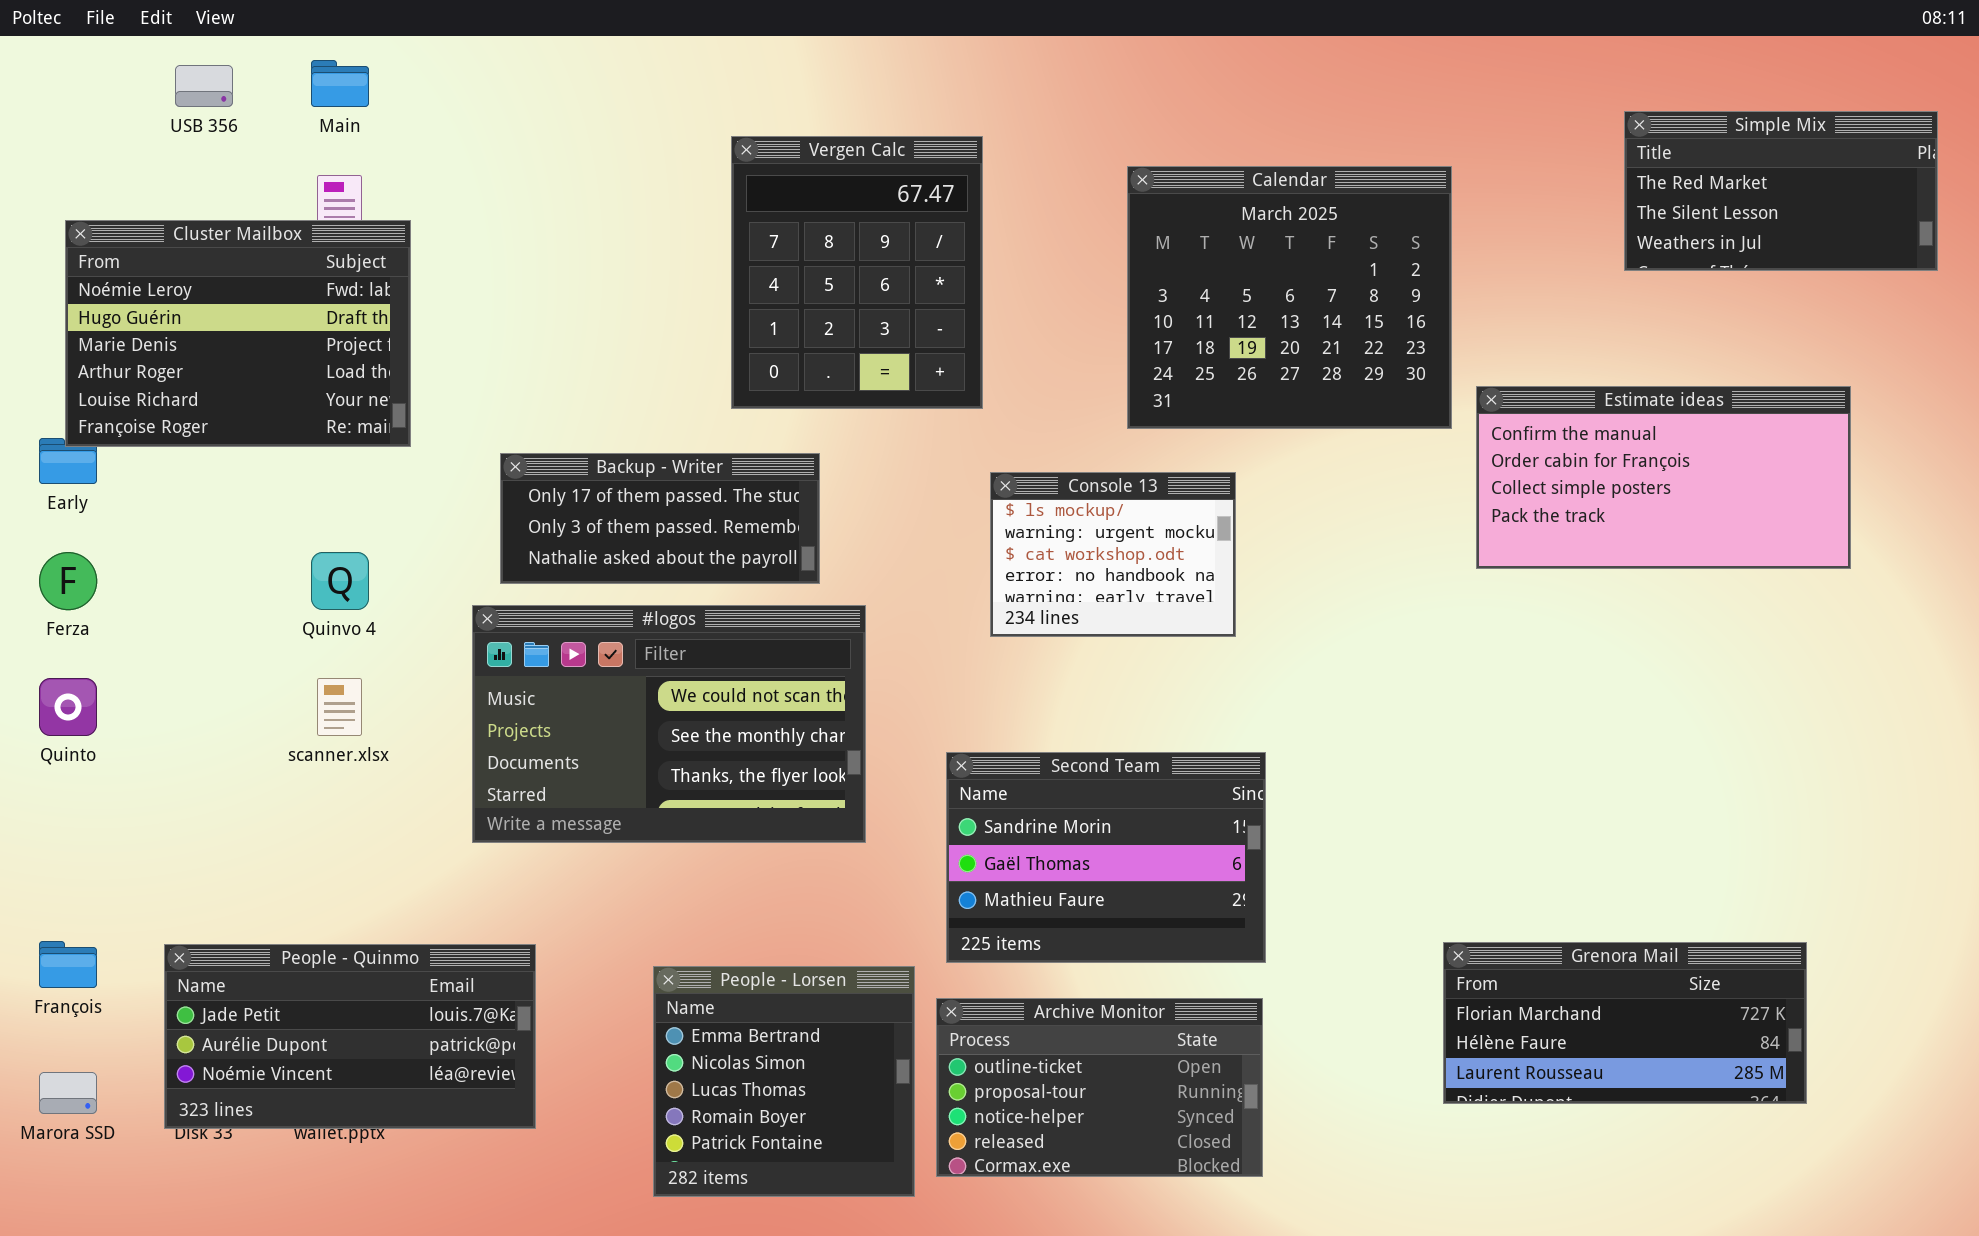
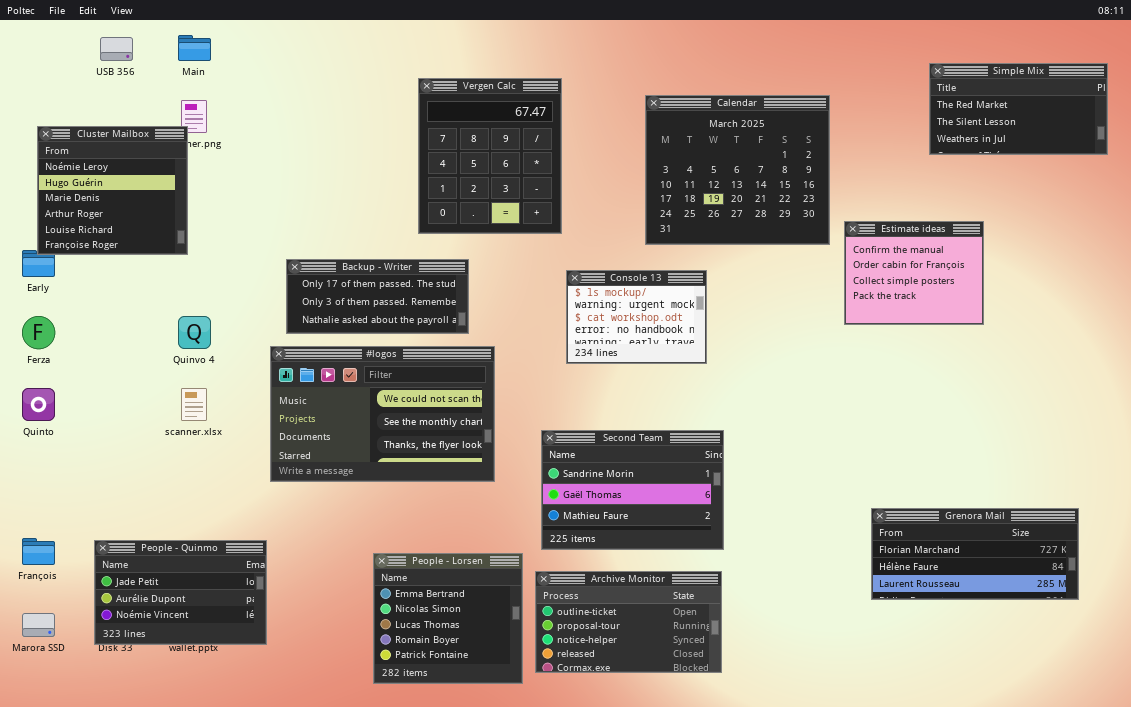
Cluster Mailbox: [65,220,411,447] -> [37,126,188,255], resized
Estimate ideas: [1476,386,1851,569] -> [844,221,984,325], resized
Grenora Mail: [1443,942,1807,1104] -> [871,508,1079,600], moved
People - Quinmo: [164,944,536,1129] -> [94,540,267,645], resized

